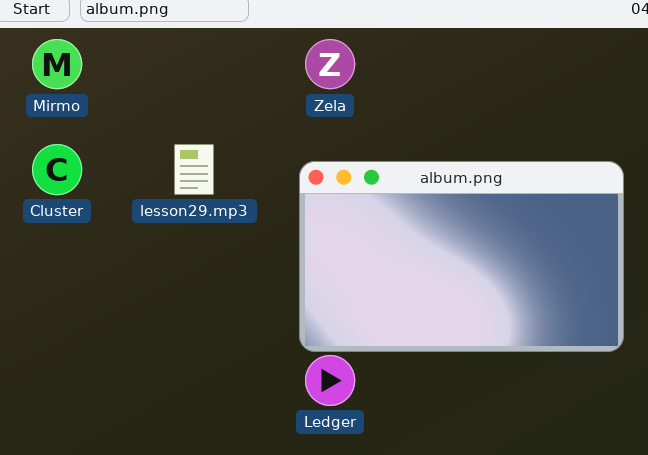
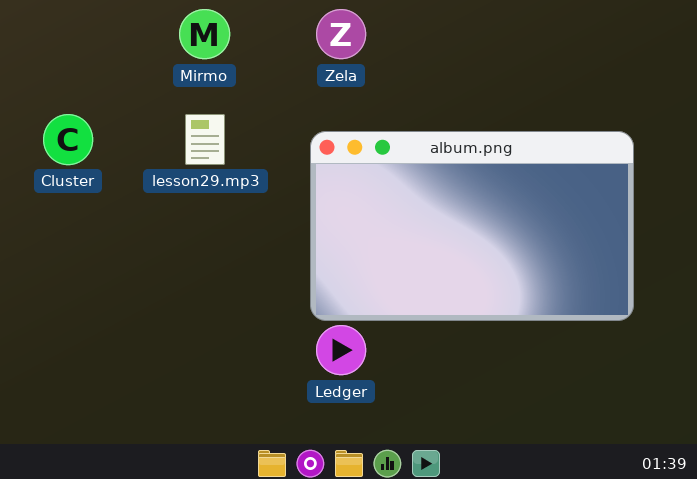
Mirmo: [32,39,82,89] -> [179,9,230,59], moved

